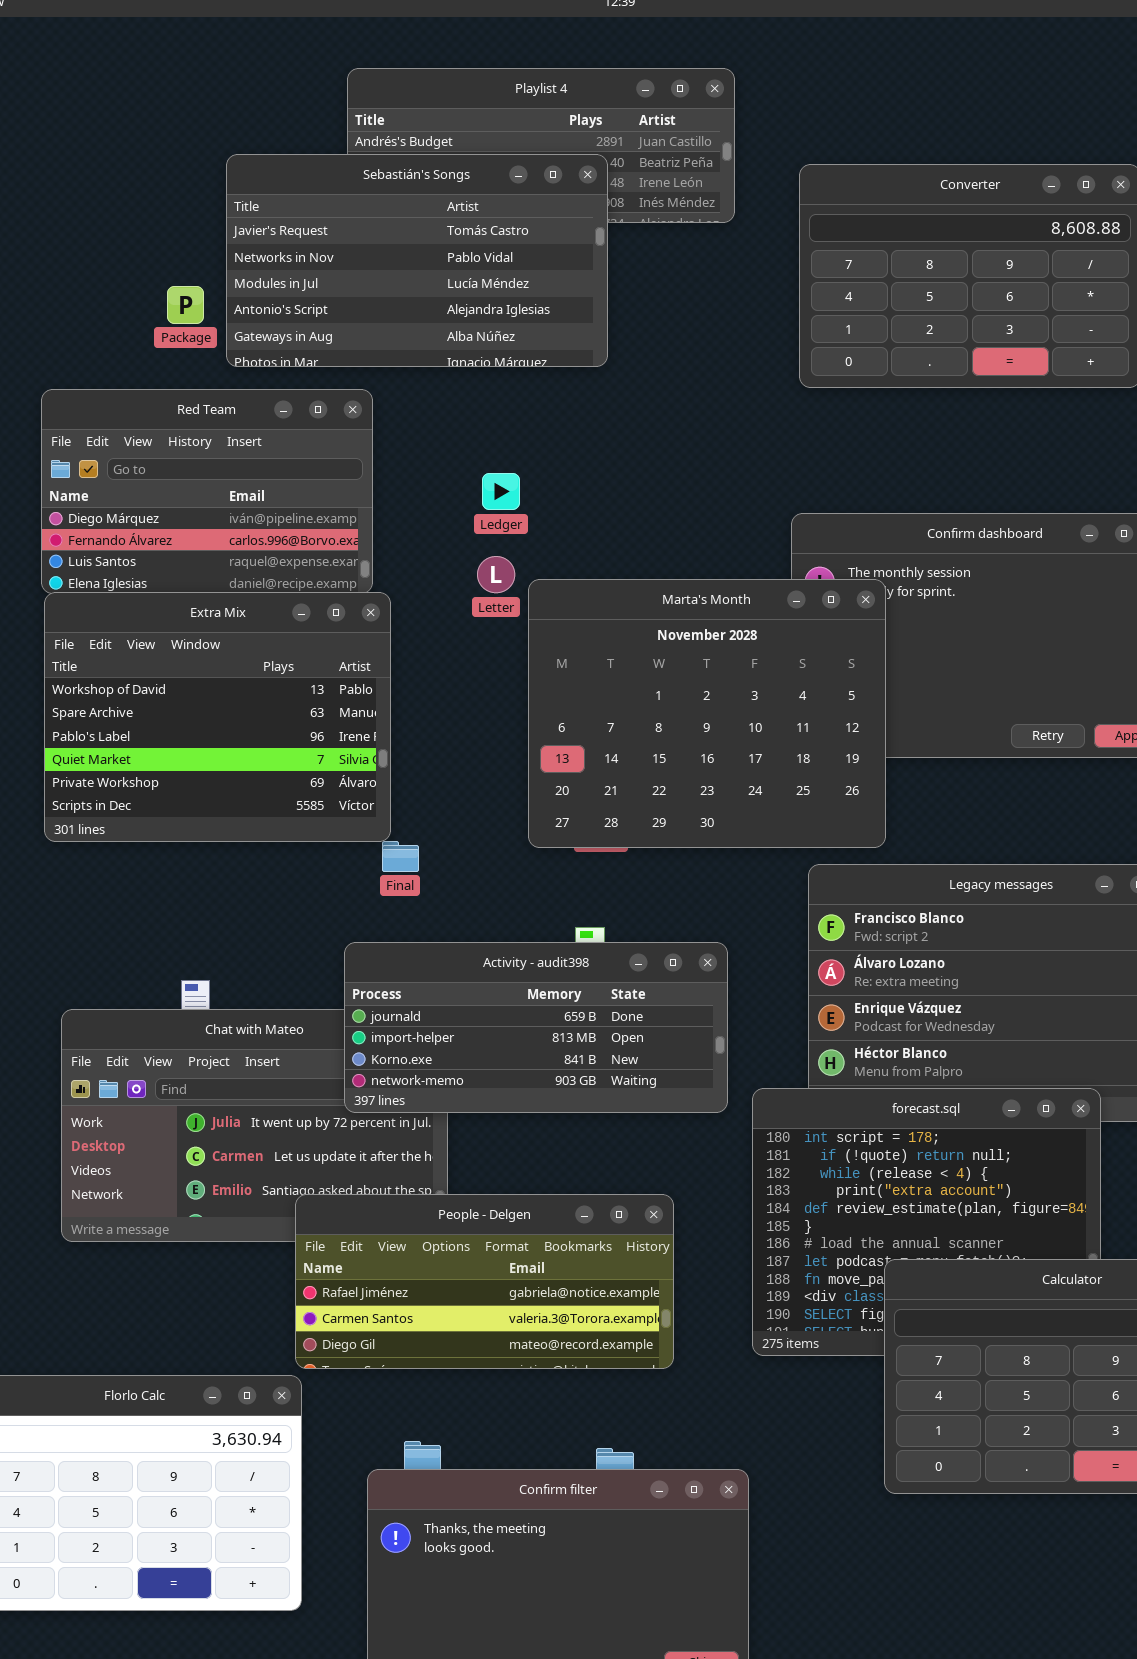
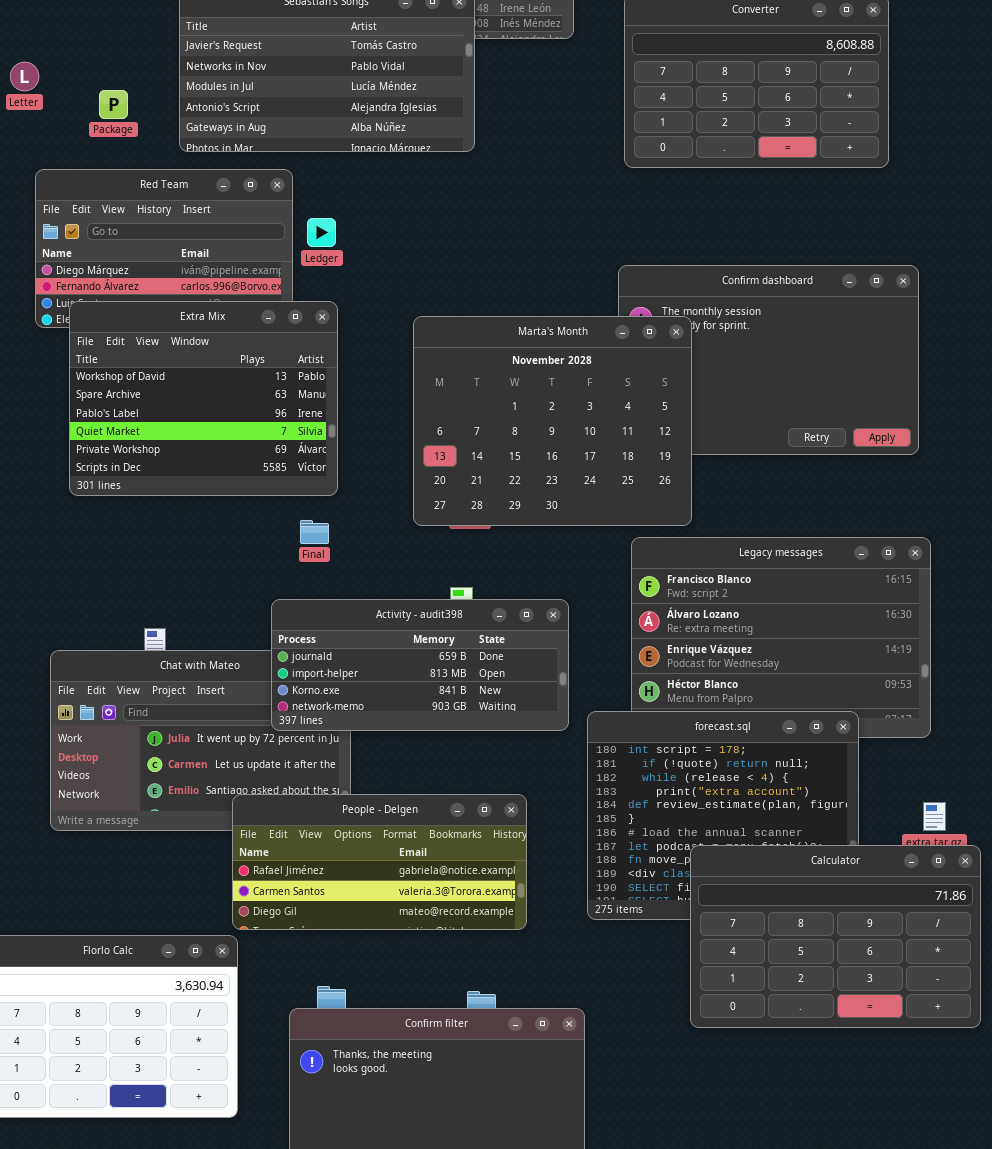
Package: [167,286,204,324] -> [99,90,128,119], moved
Ledger: [482,473,520,510] -> [307,218,336,247], moved
Letter: [477,556,515,593] -> [10,62,39,91], moved
Extra Mix: [44,592,391,842] -> [69,301,338,496], moved

